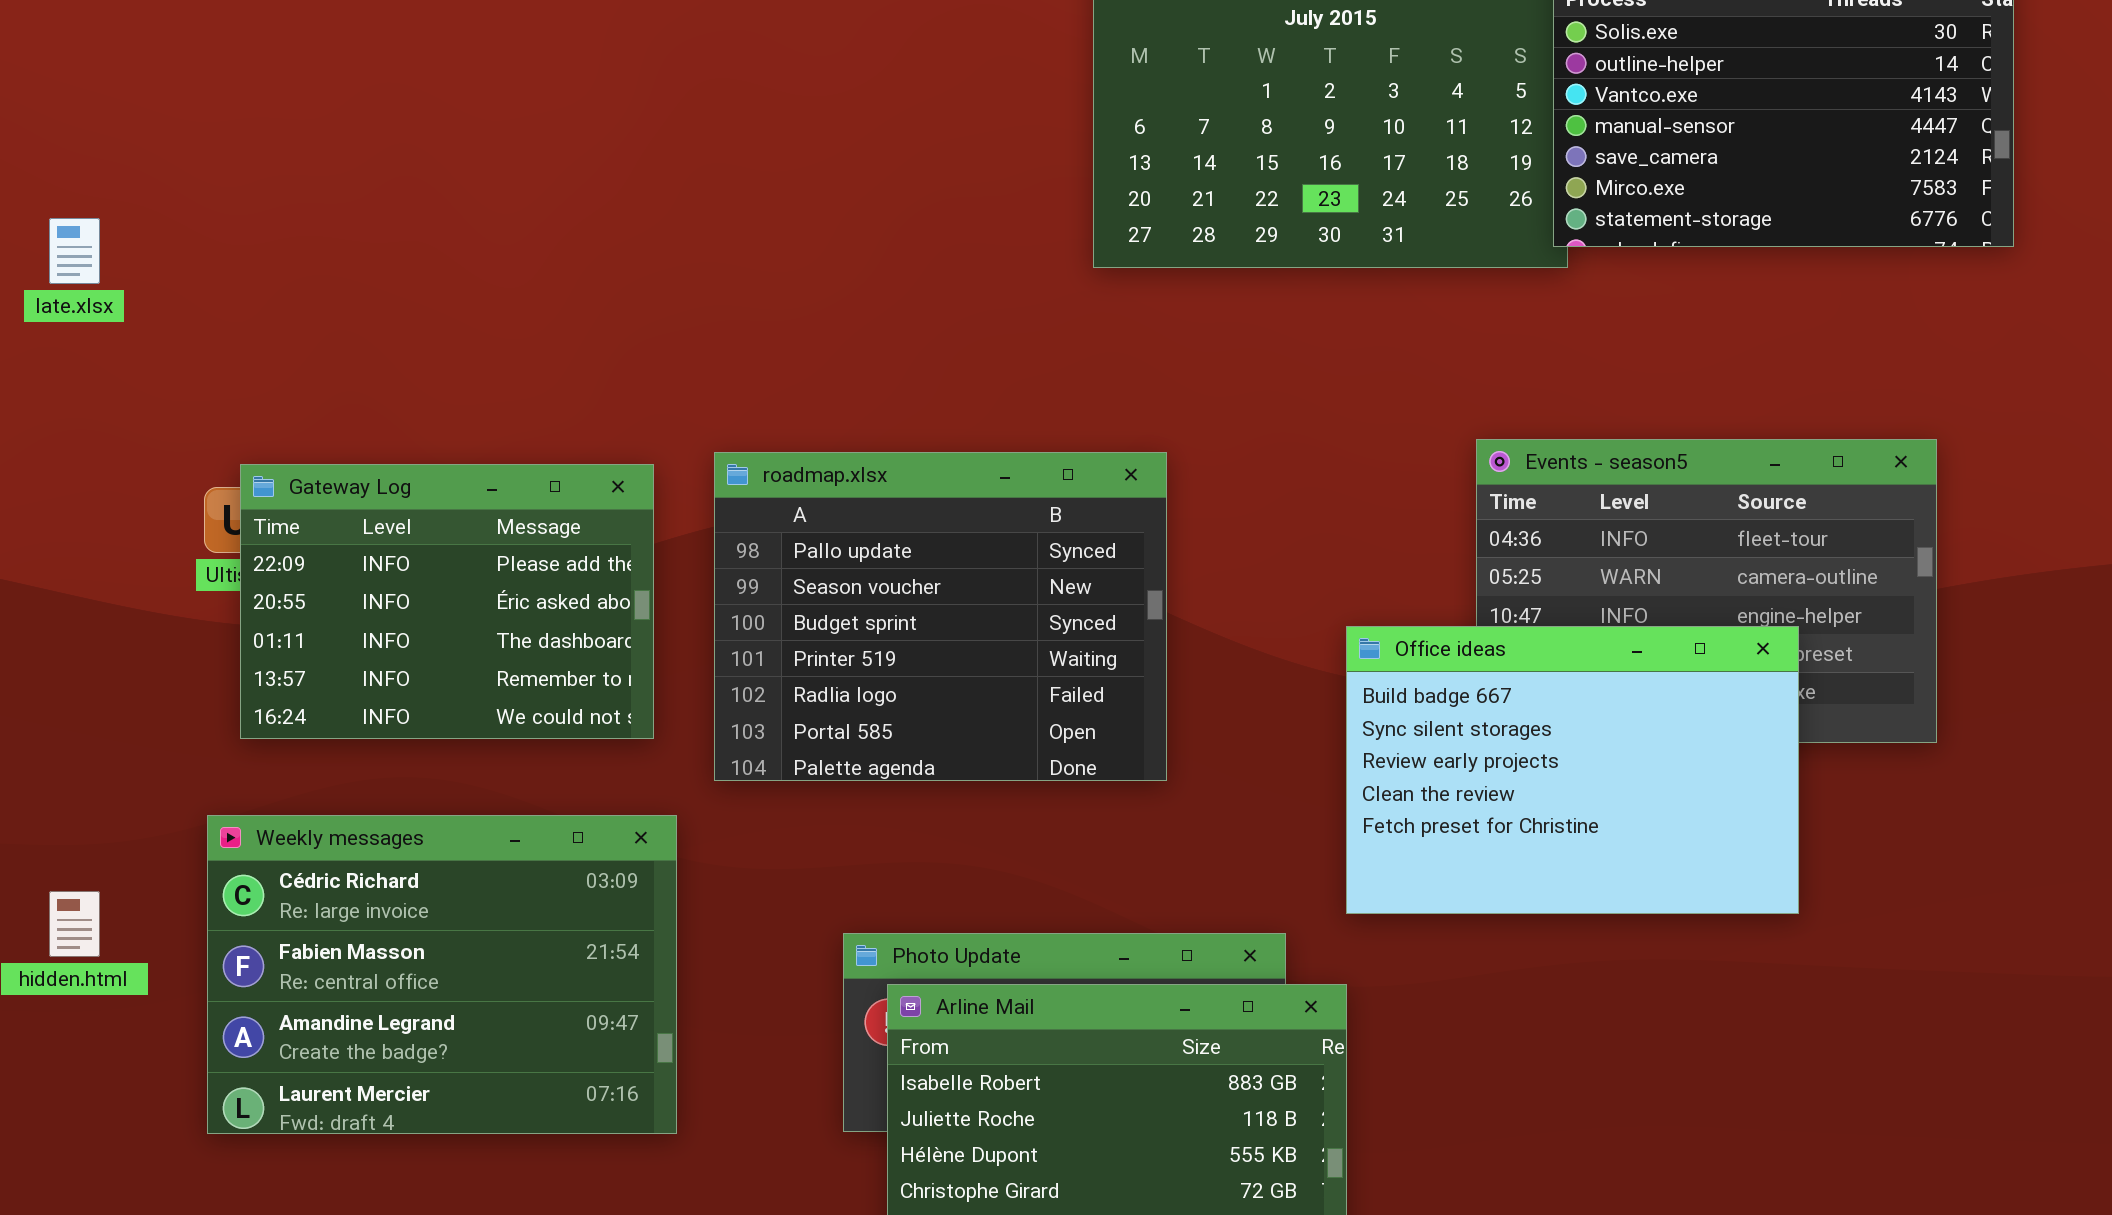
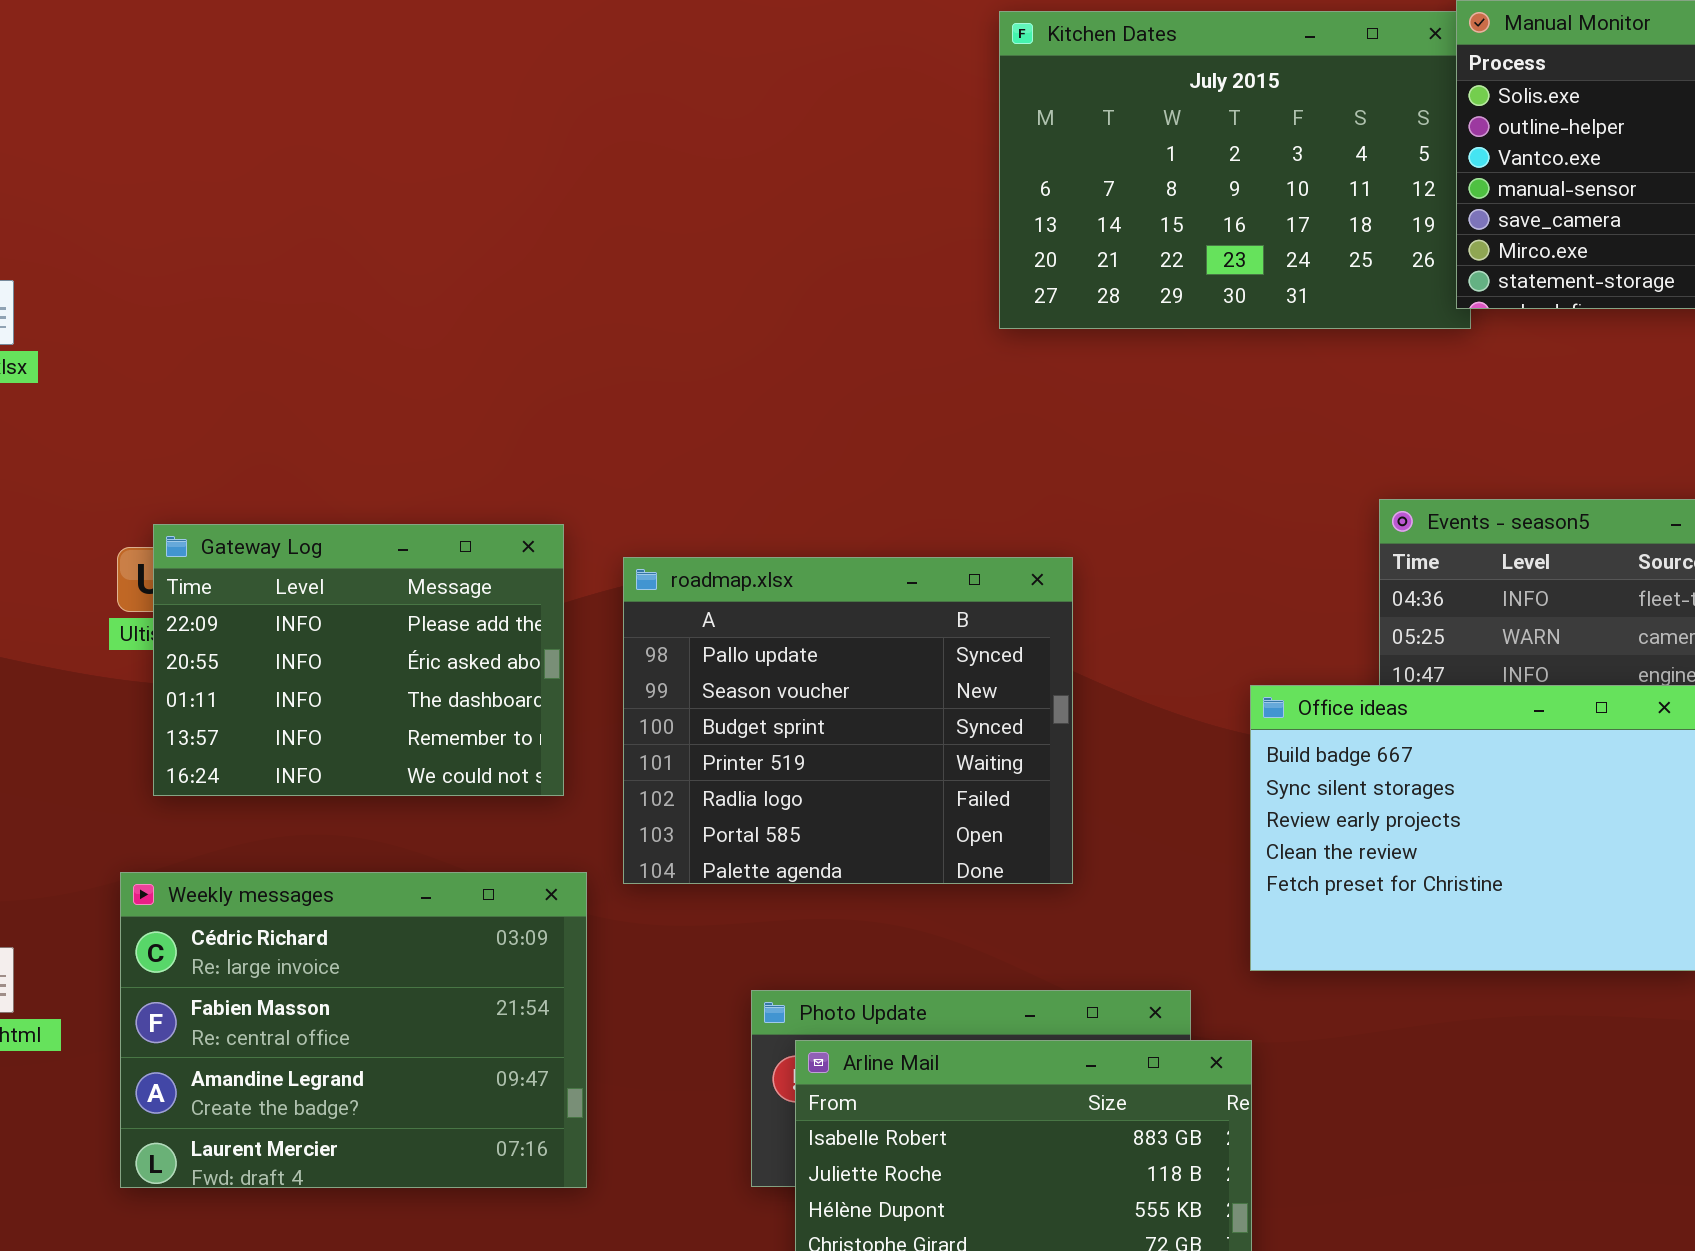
roadmap.xlsx: [714,452,1167,781] -> [623,557,1073,884], moved

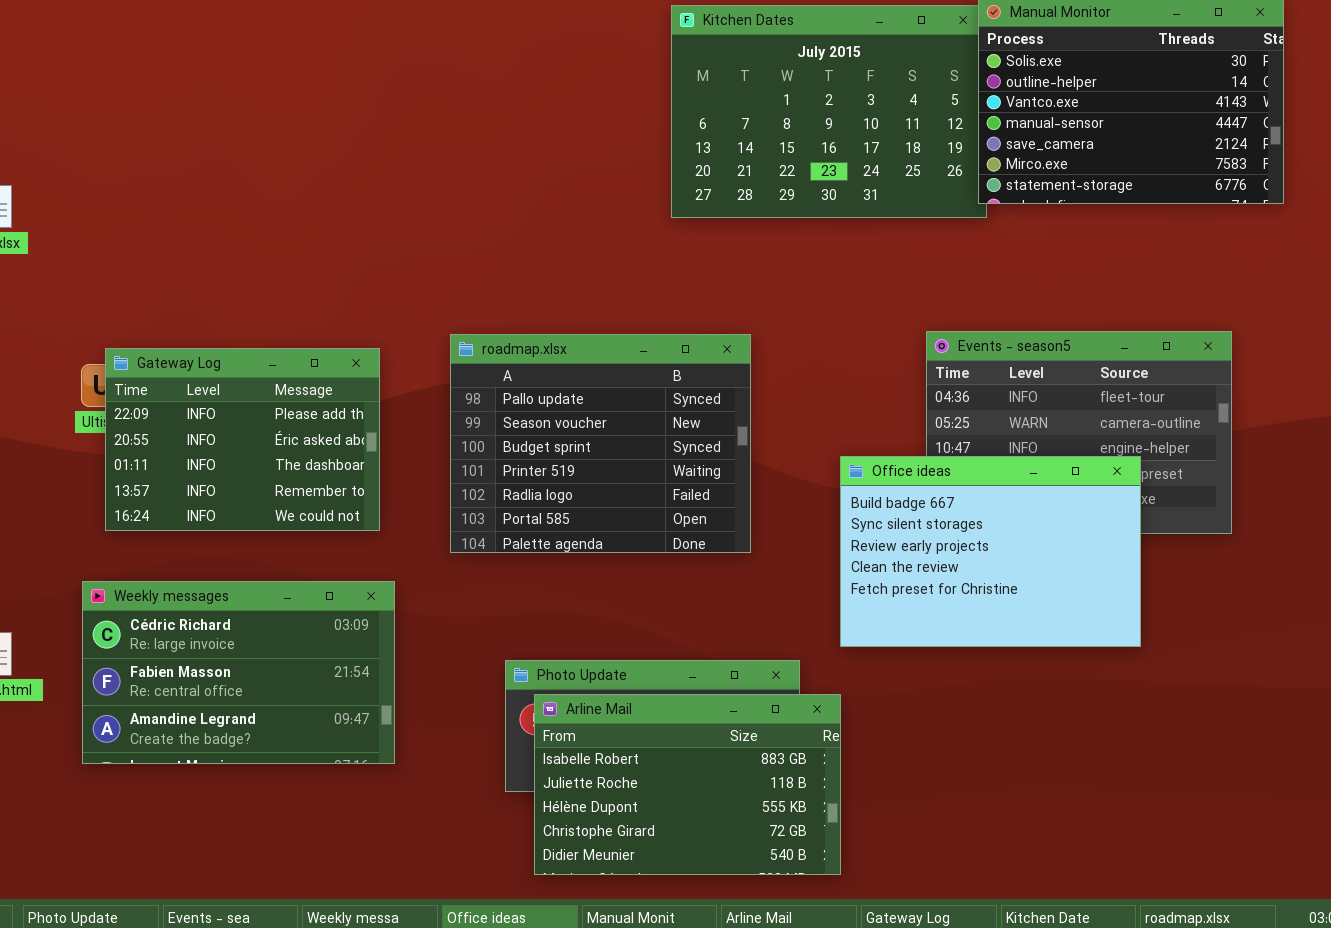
roadmap.xlsx: [623,557,1073,884] -> [450,334,751,553], moved
Weekly messages: [120,872,587,1188] -> [82,581,395,764], resized

